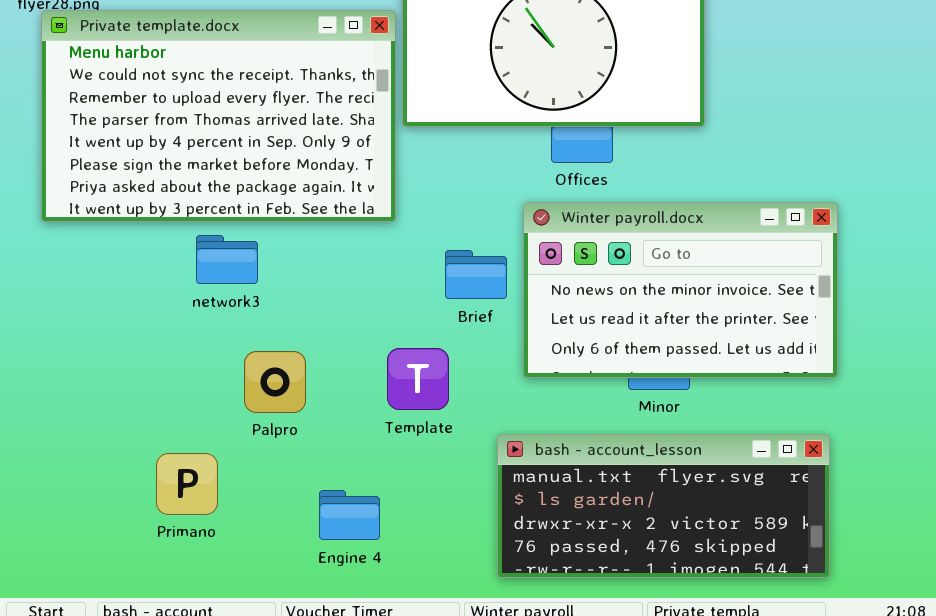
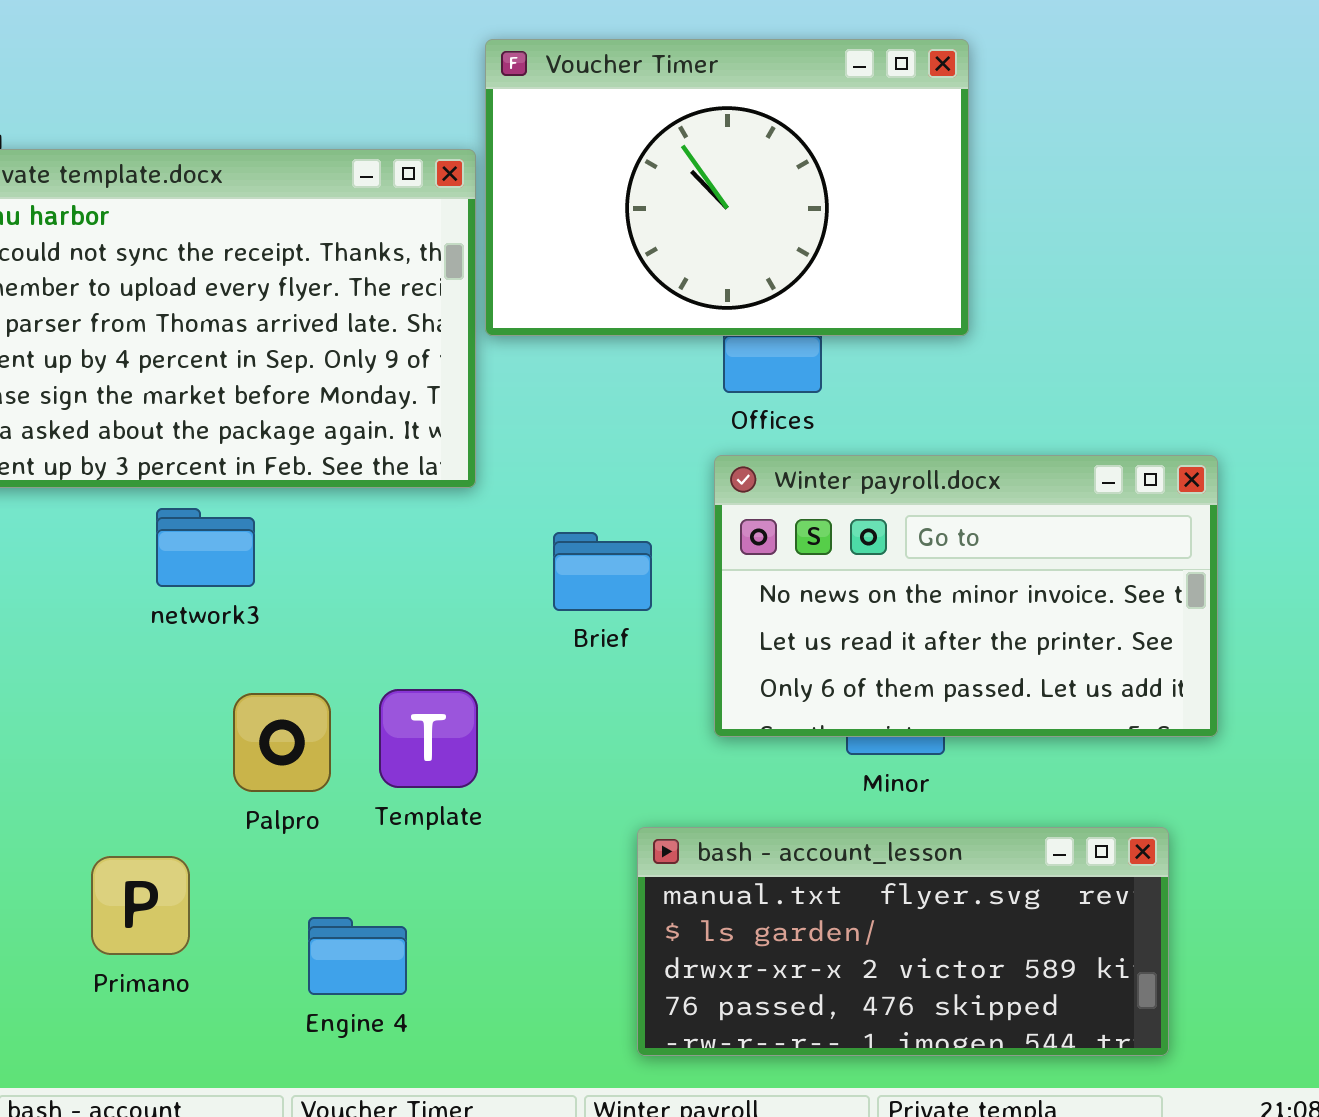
Winter payroll.docx: [523,202,838,378] -> [714,455,1218,737], moved
Template: [387,348,449,410] -> [379,689,478,788], moved
Engine 4: [319,490,380,540] -> [308,917,407,995], moved

